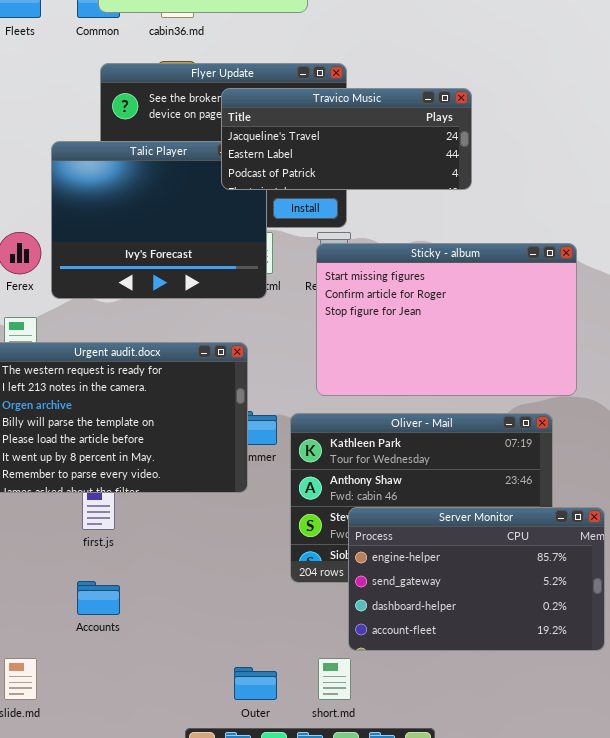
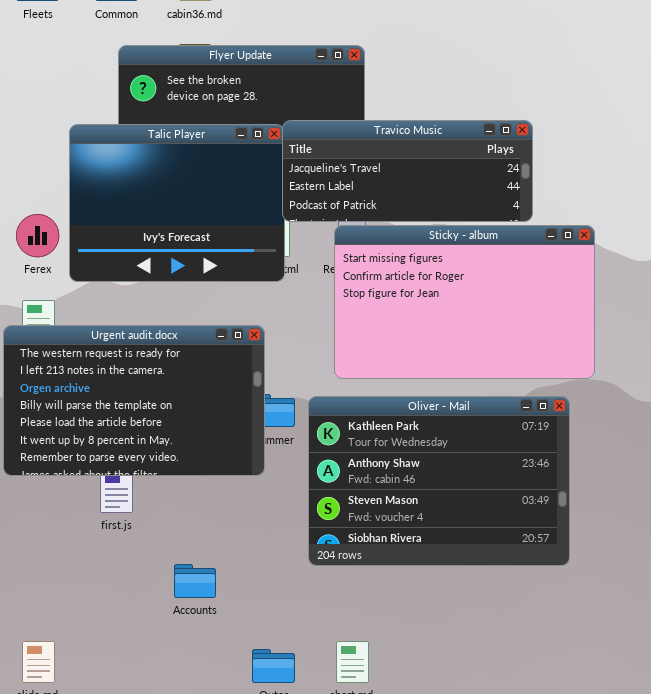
Travico Music: [221,88,472,190] -> [282,120,533,222], moved
Server Monitor: [348,507,605,651] -> none, closed
Accounts: [77,581,120,615] -> [174,564,216,598], moved

